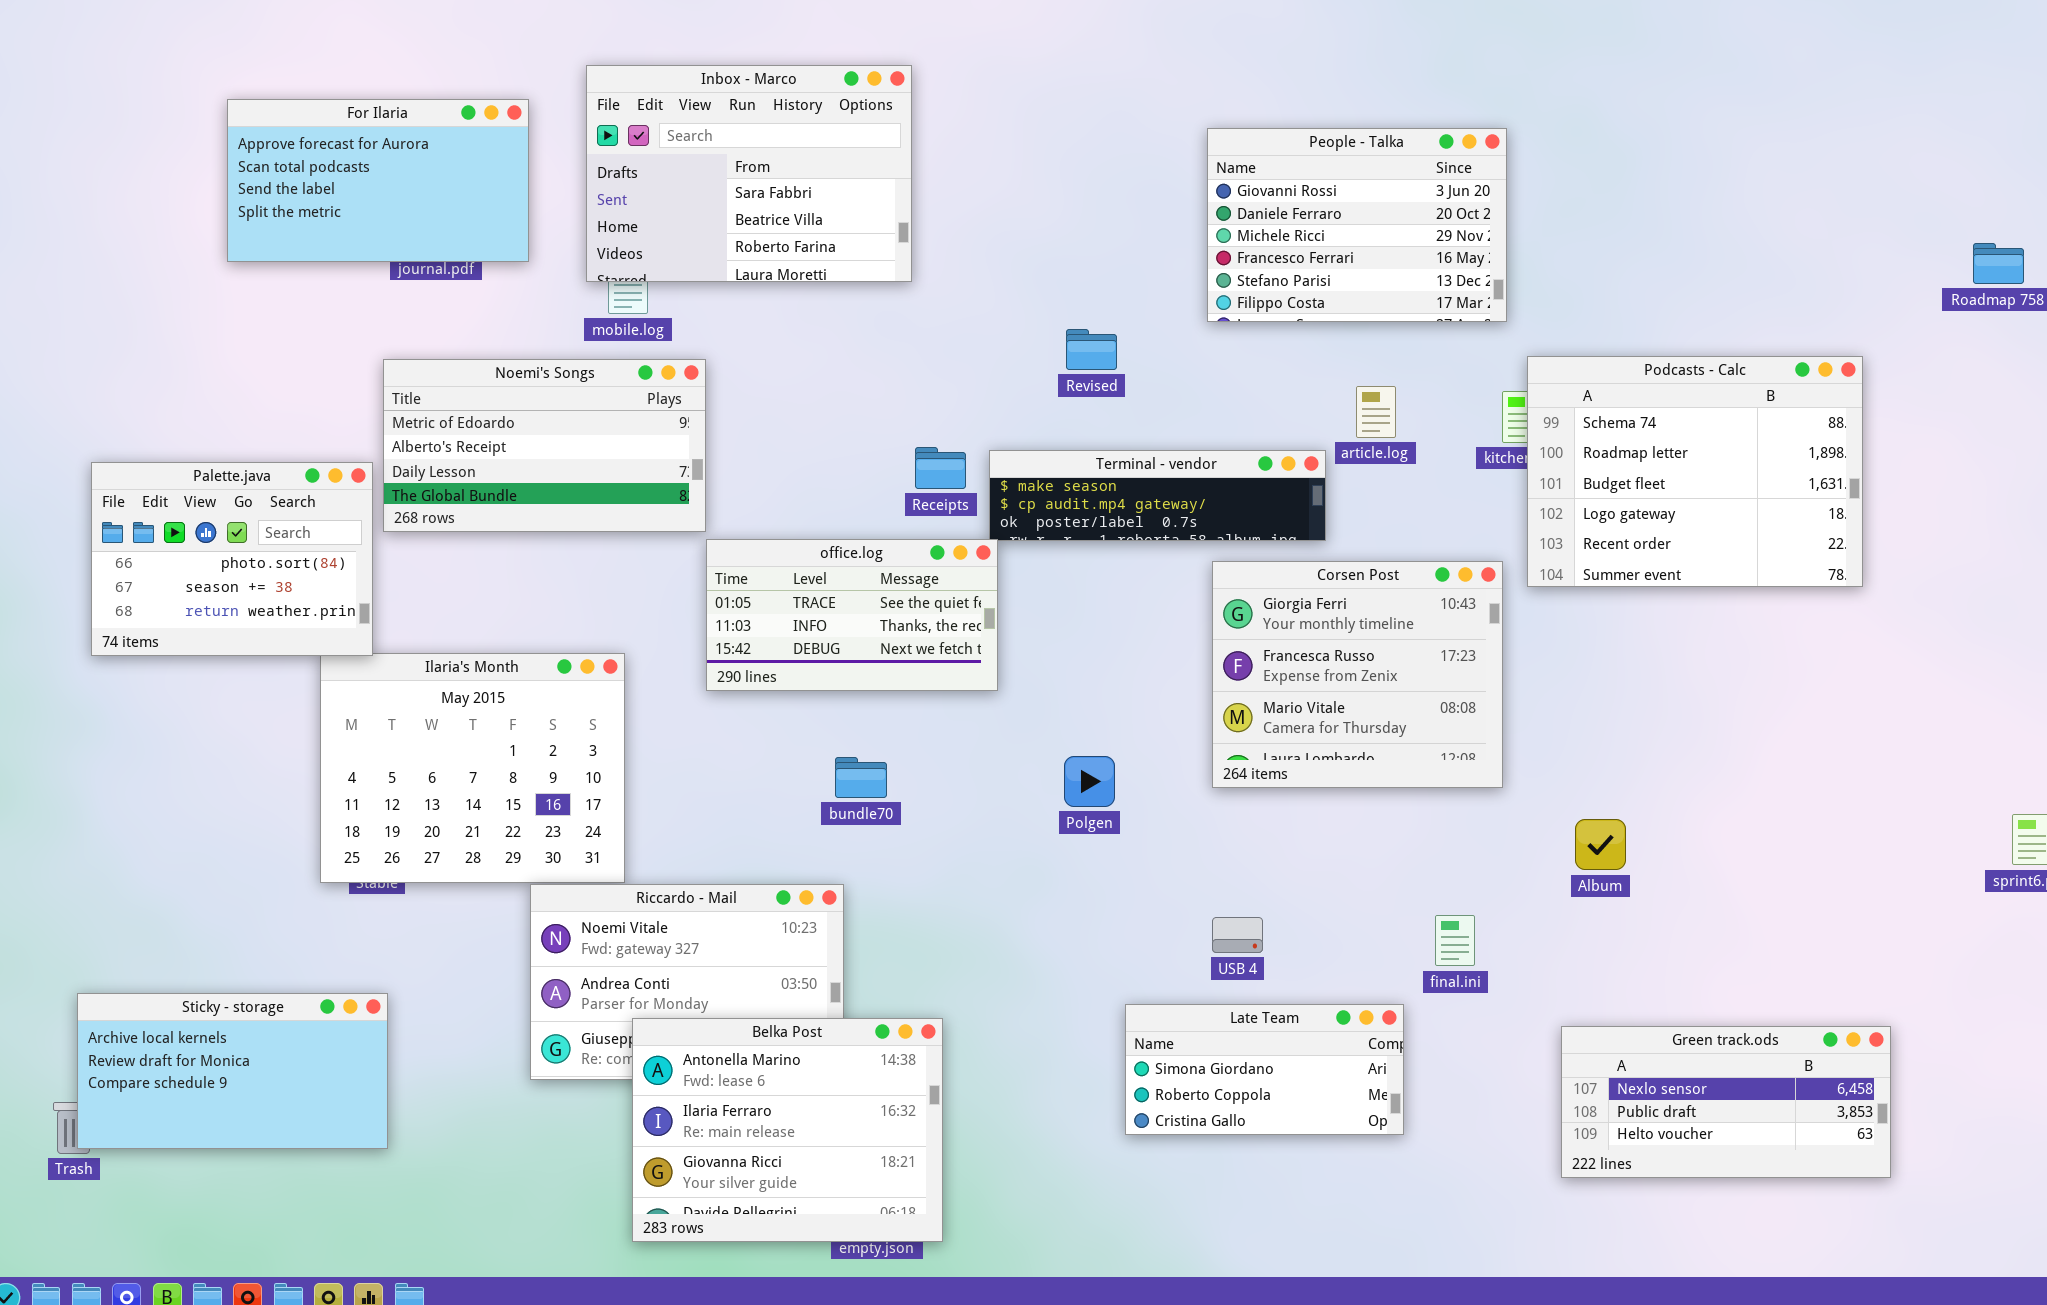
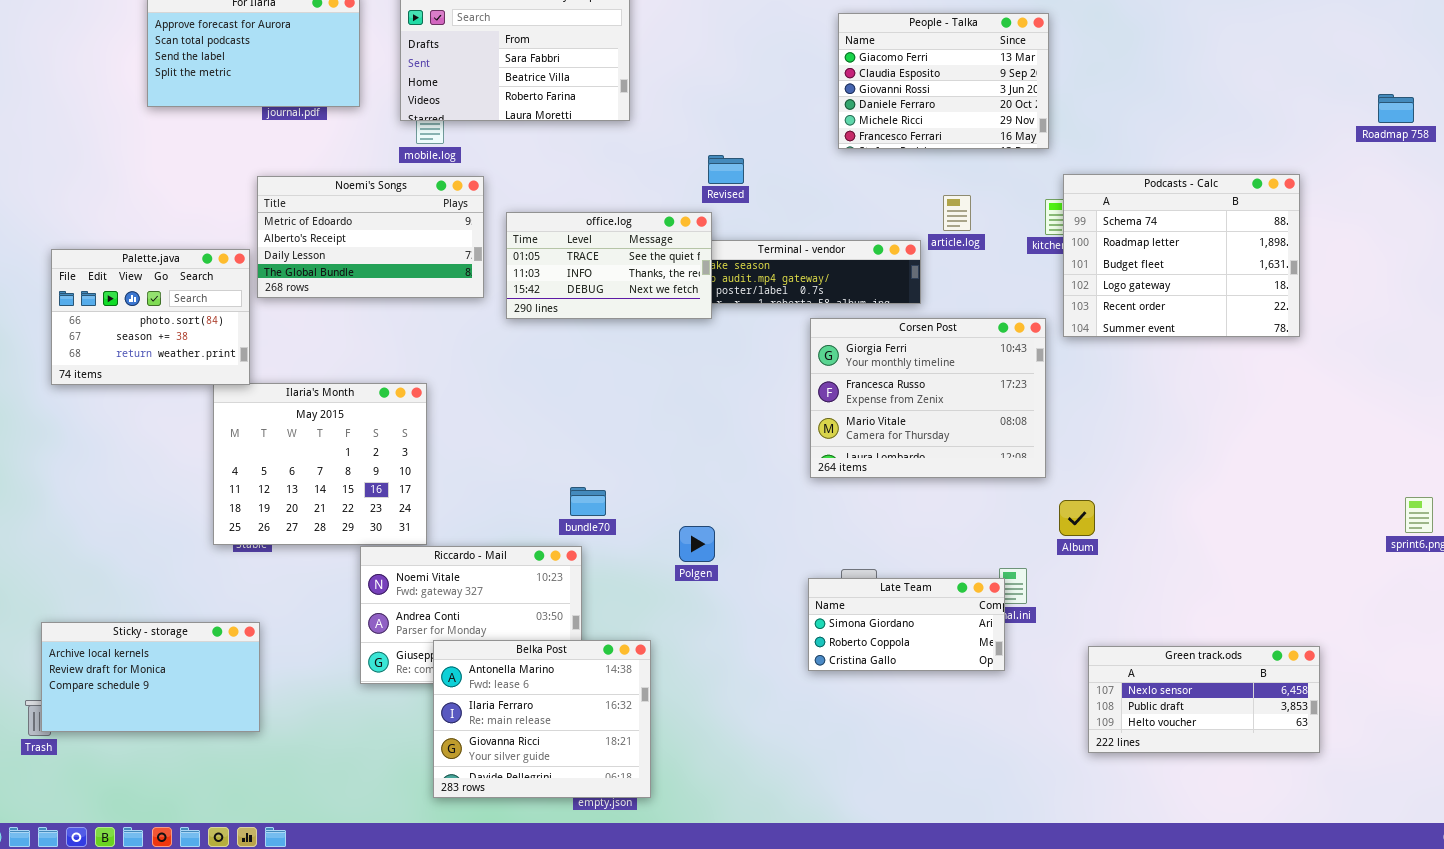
People - Talka: [1207,128,1507,322] -> [838,13,1049,149], scrolled up 2 rows
Revised: [1066,329,1117,370] -> [708,155,744,184], moved
office.log: [706,539,998,691] -> [506,212,712,319], moved
Corsen Post: [1212,561,1503,788] -> [810,318,1046,478], resized
Polgen: [1064,756,1115,807] -> [679,526,715,562], moved
bundle70: [835,757,887,798] -> [570,487,606,516], moved
Album: [1575,819,1626,870] -> [1059,500,1095,536], moved
Late Team: [1125,1004,1404,1135] -> [808,578,1005,671], moved

